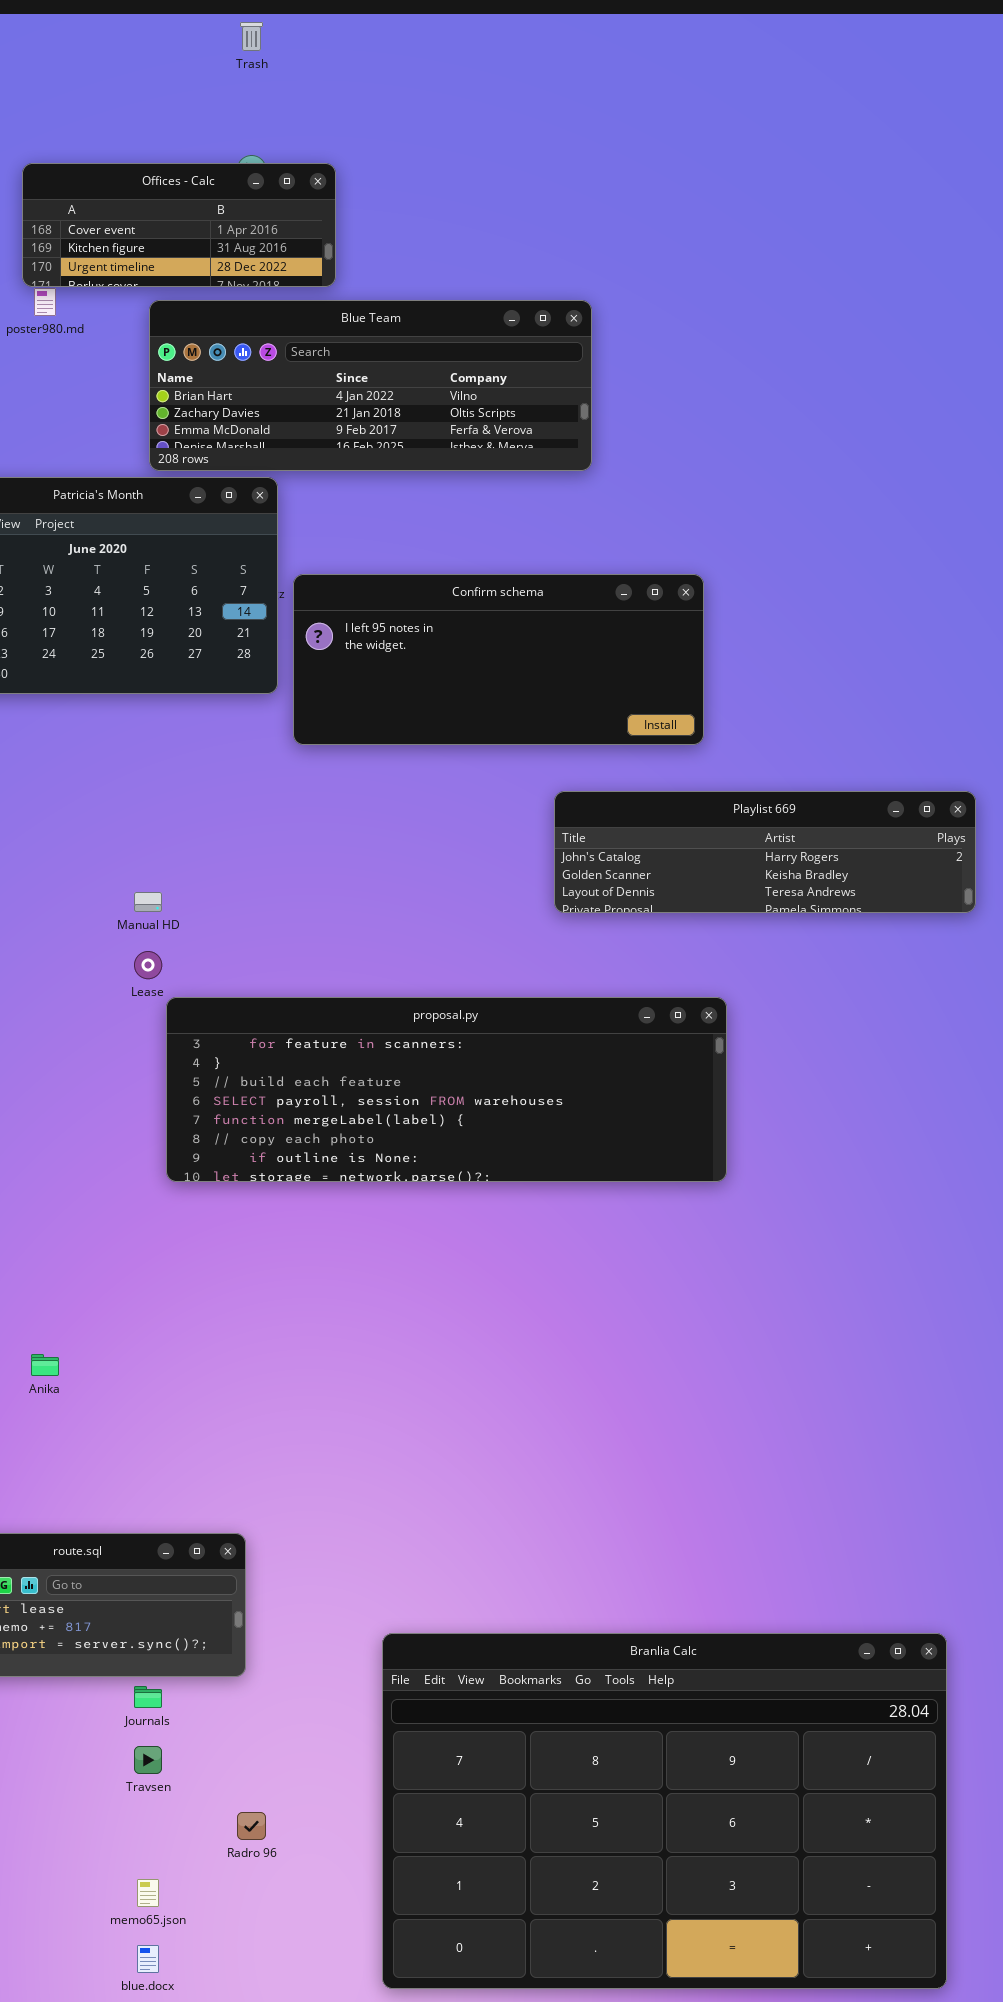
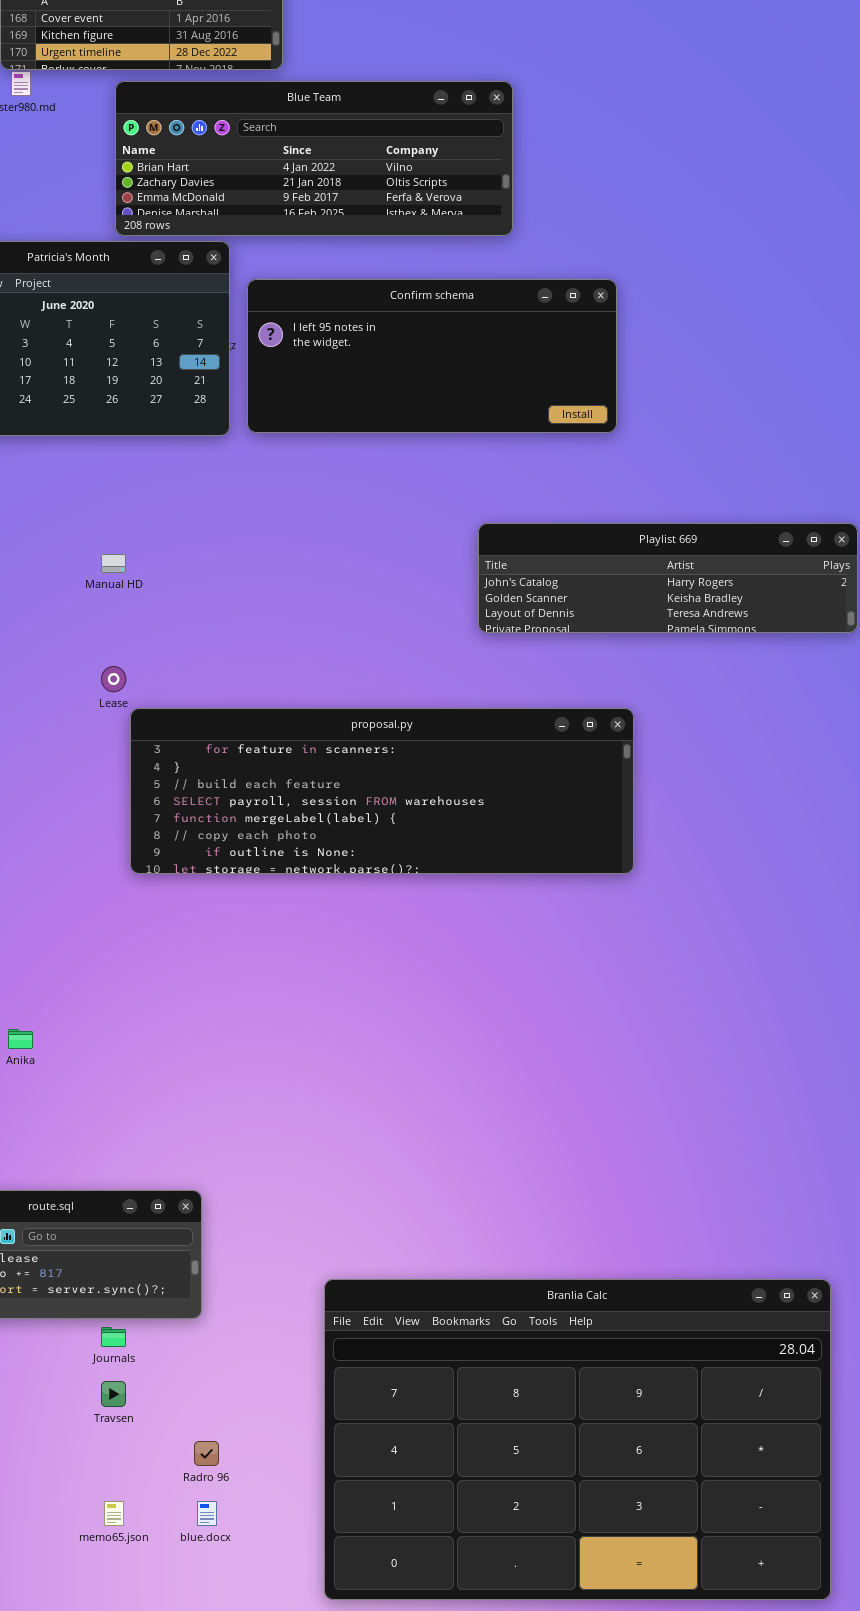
Confirm schema: [293,574,704,745] -> [247,279,617,433], moved
Manual HD: [134,892,162,912] -> [101,554,126,573], moved
blue.docx: [137,1945,159,1973] -> [197,1501,217,1526], moved

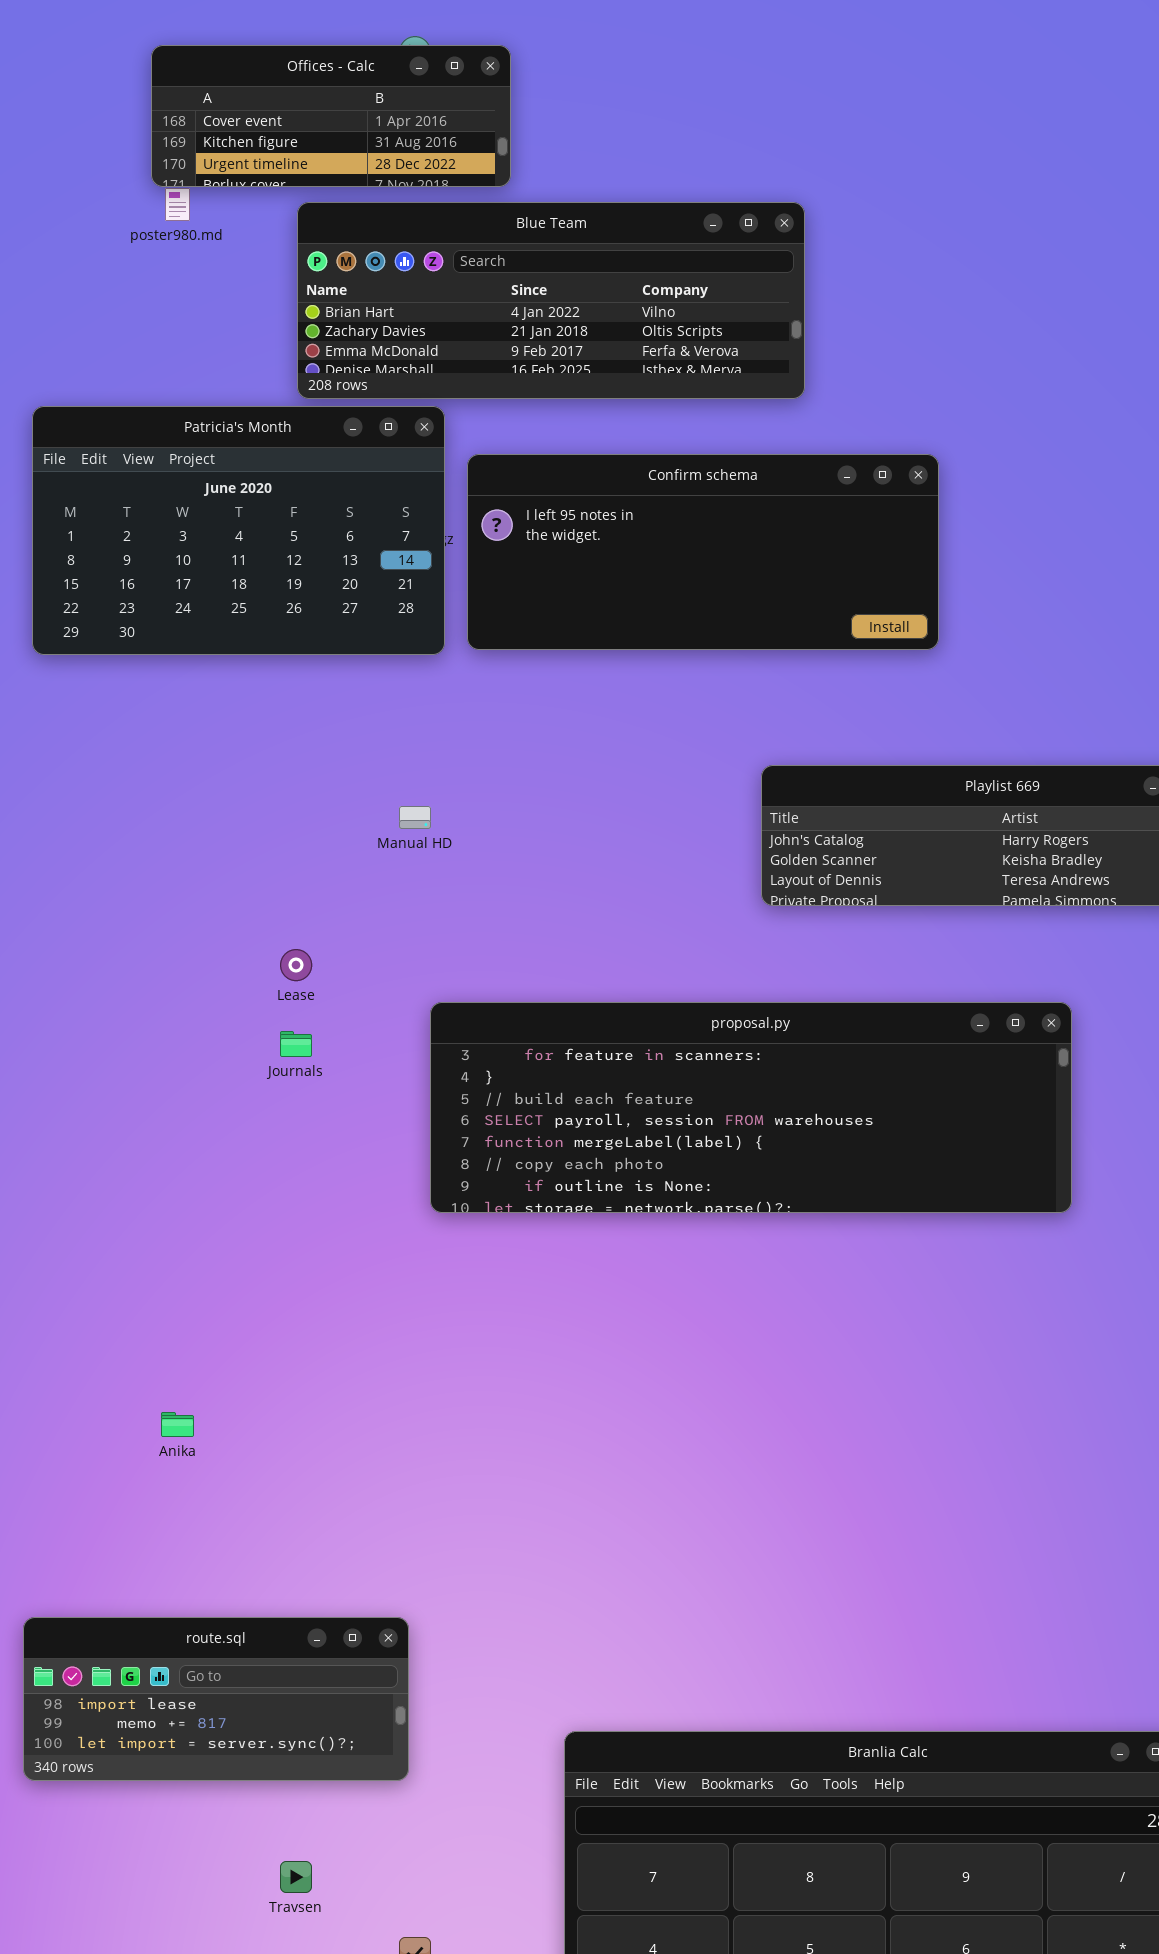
Manual HD: [101,554,126,573] -> [399,806,431,829], moved
proposal.py: [130,708,634,874] -> [430,1002,1072,1213], moved
Journals: [101,1327,126,1347] -> [280,1031,312,1057], moved

